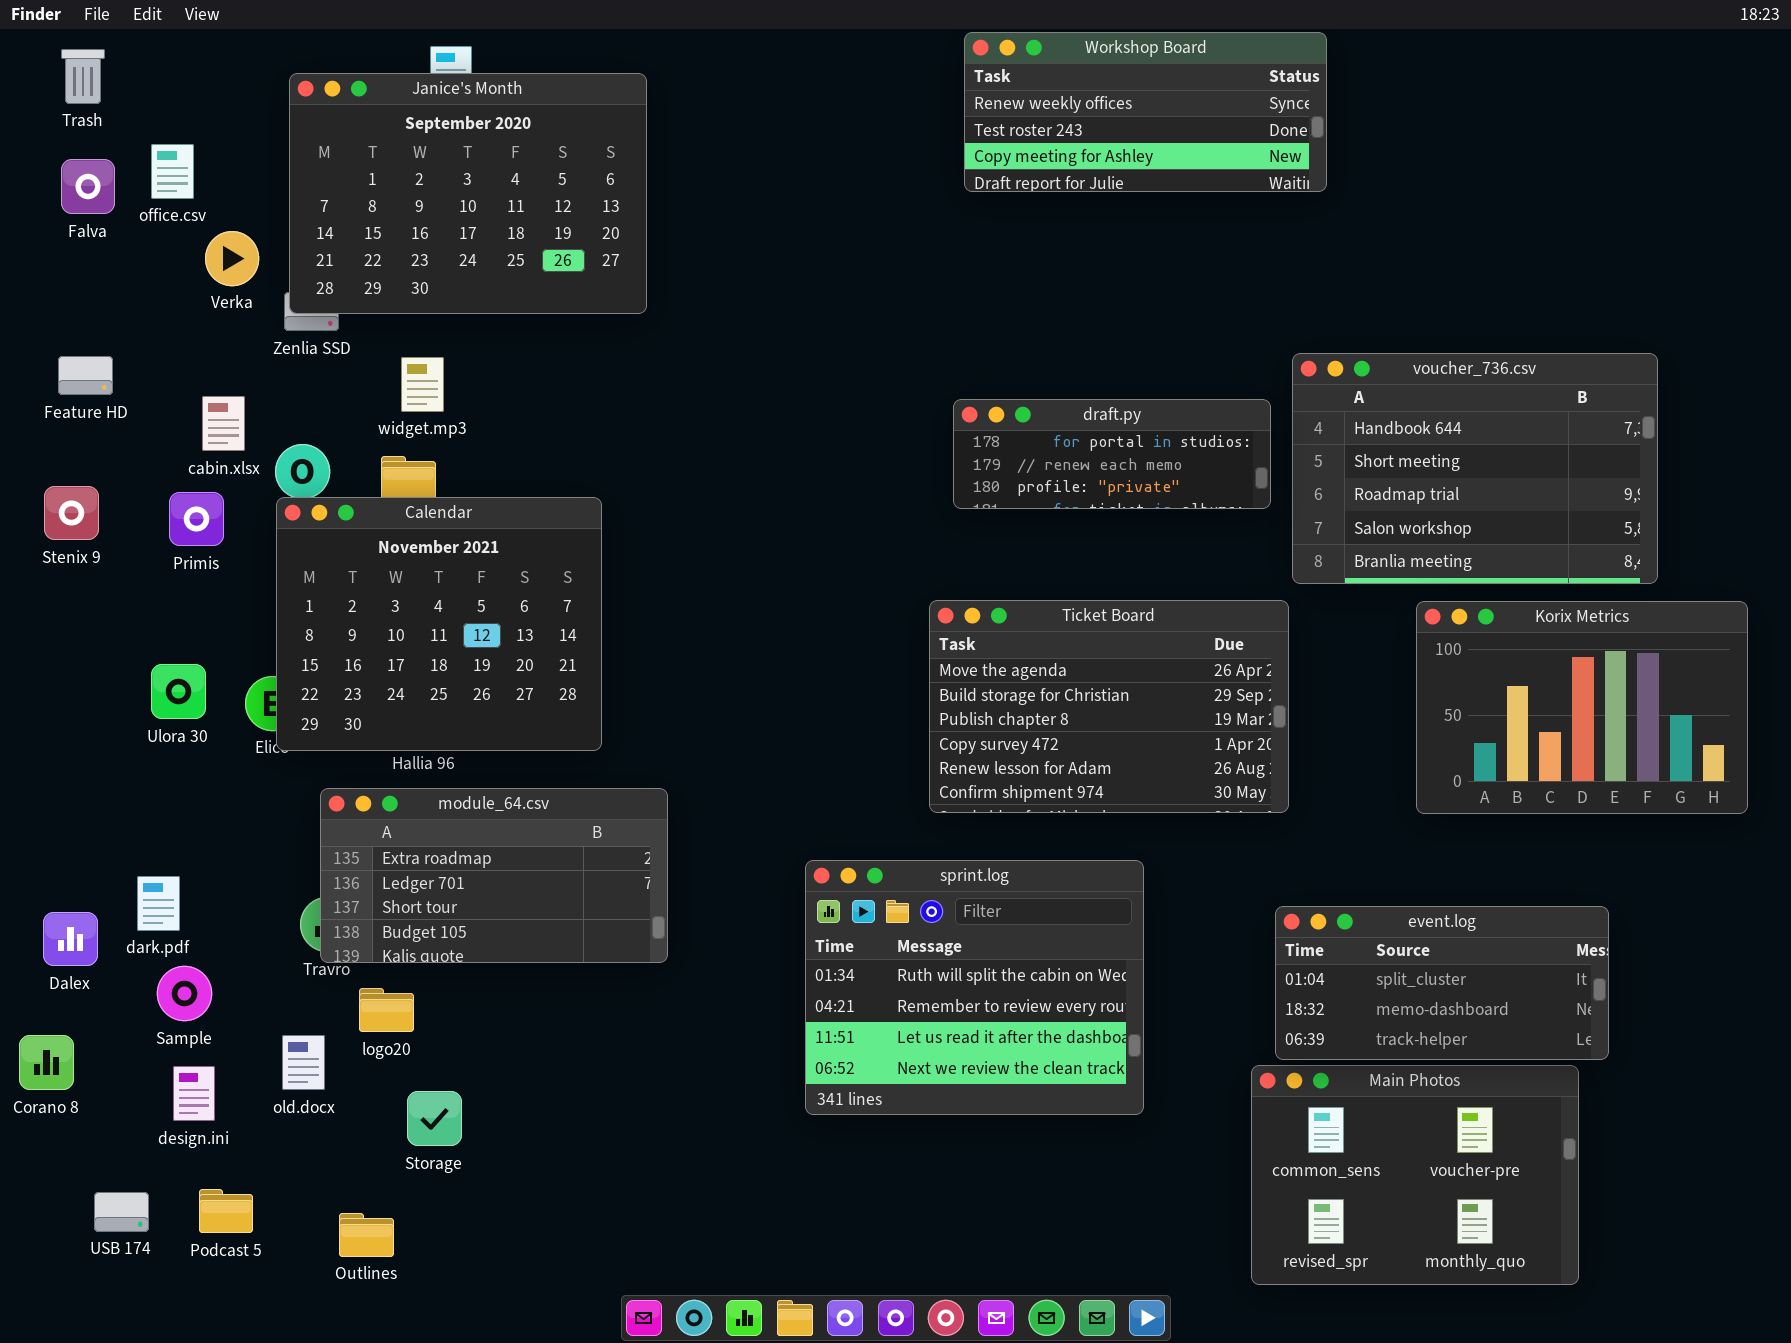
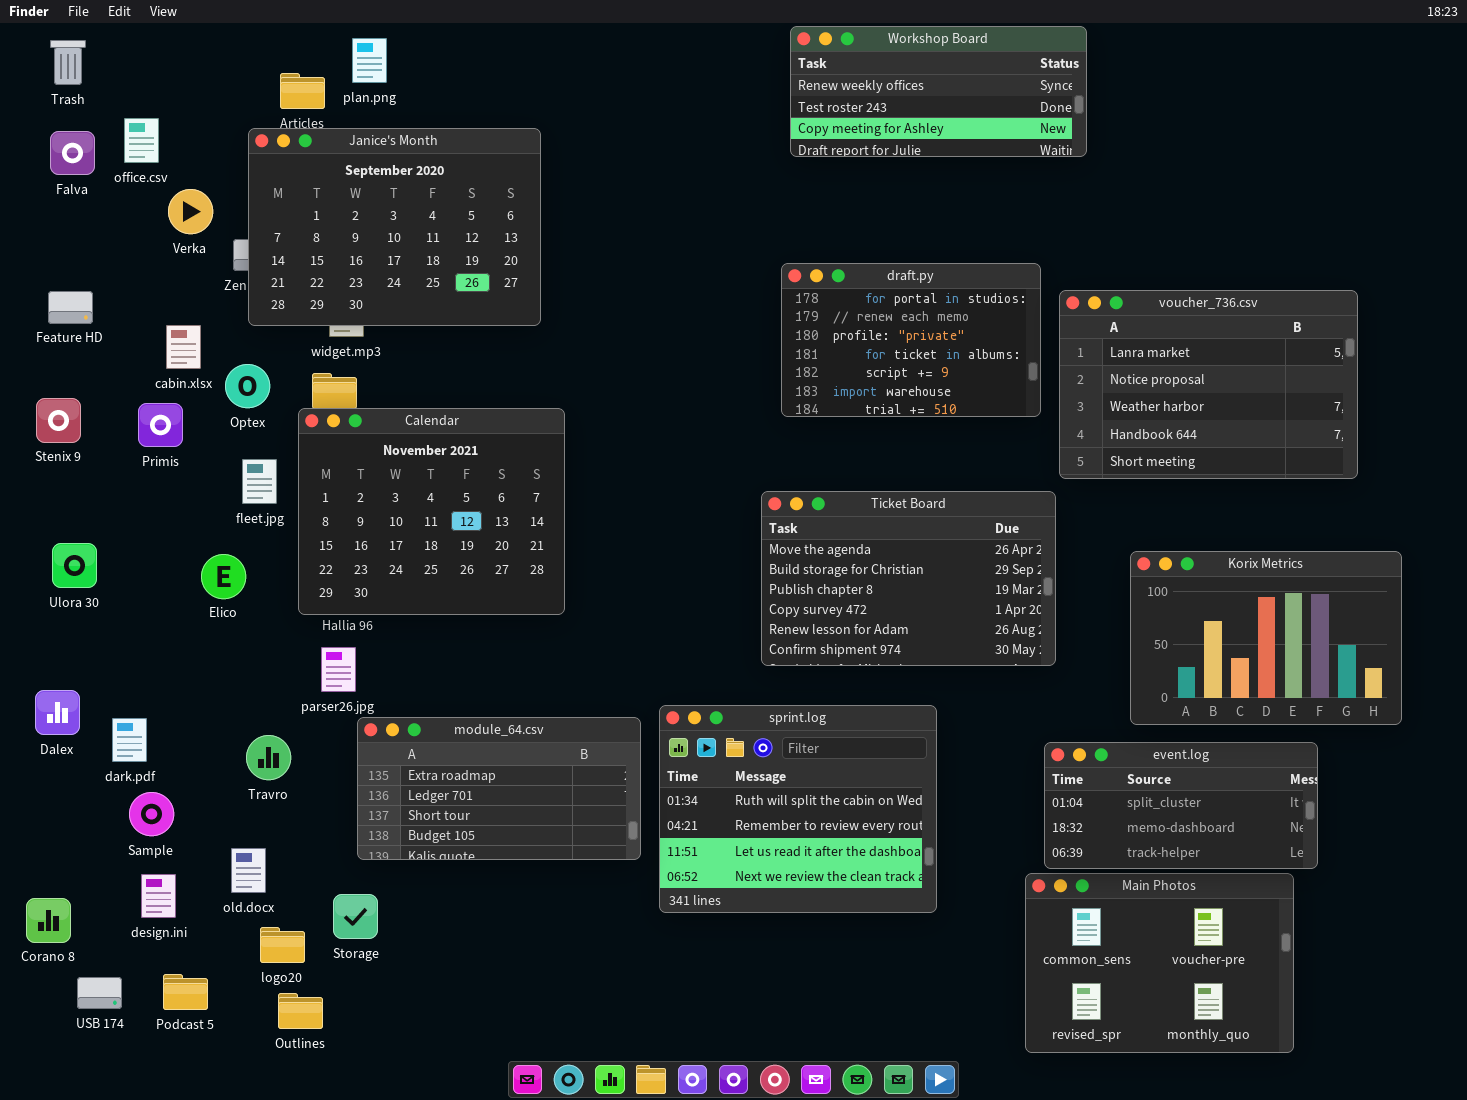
Janice's Month: [289,73,647,314] -> [248,128,541,326], moved
voucher_736.csv: [1292,353,1658,584] -> [1059,290,1358,479], scrolled up 3 rows
draft.py: [953,399,1271,509] -> [781,263,1041,417], resized
Calendar: [276,497,602,751] -> [298,408,565,615], moved
Korix Metrics: [1416,601,1748,814] -> [1130,551,1402,725], moved
Ulora 30: [151,664,206,719] -> [52,543,97,588], moved
module_64.csv: [320,788,668,963] -> [357,717,641,860], moved
Dalex: [43,912,98,966] -> [35,690,80,735], moved
logo20: [359,988,414,1032] -> [260,927,305,963], moved
Corano 8: [19,1035,74,1090] -> [26,898,71,943], moved

